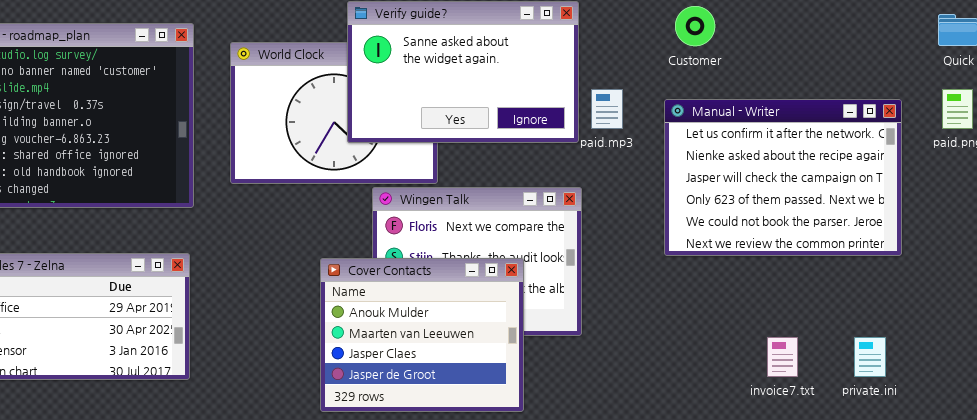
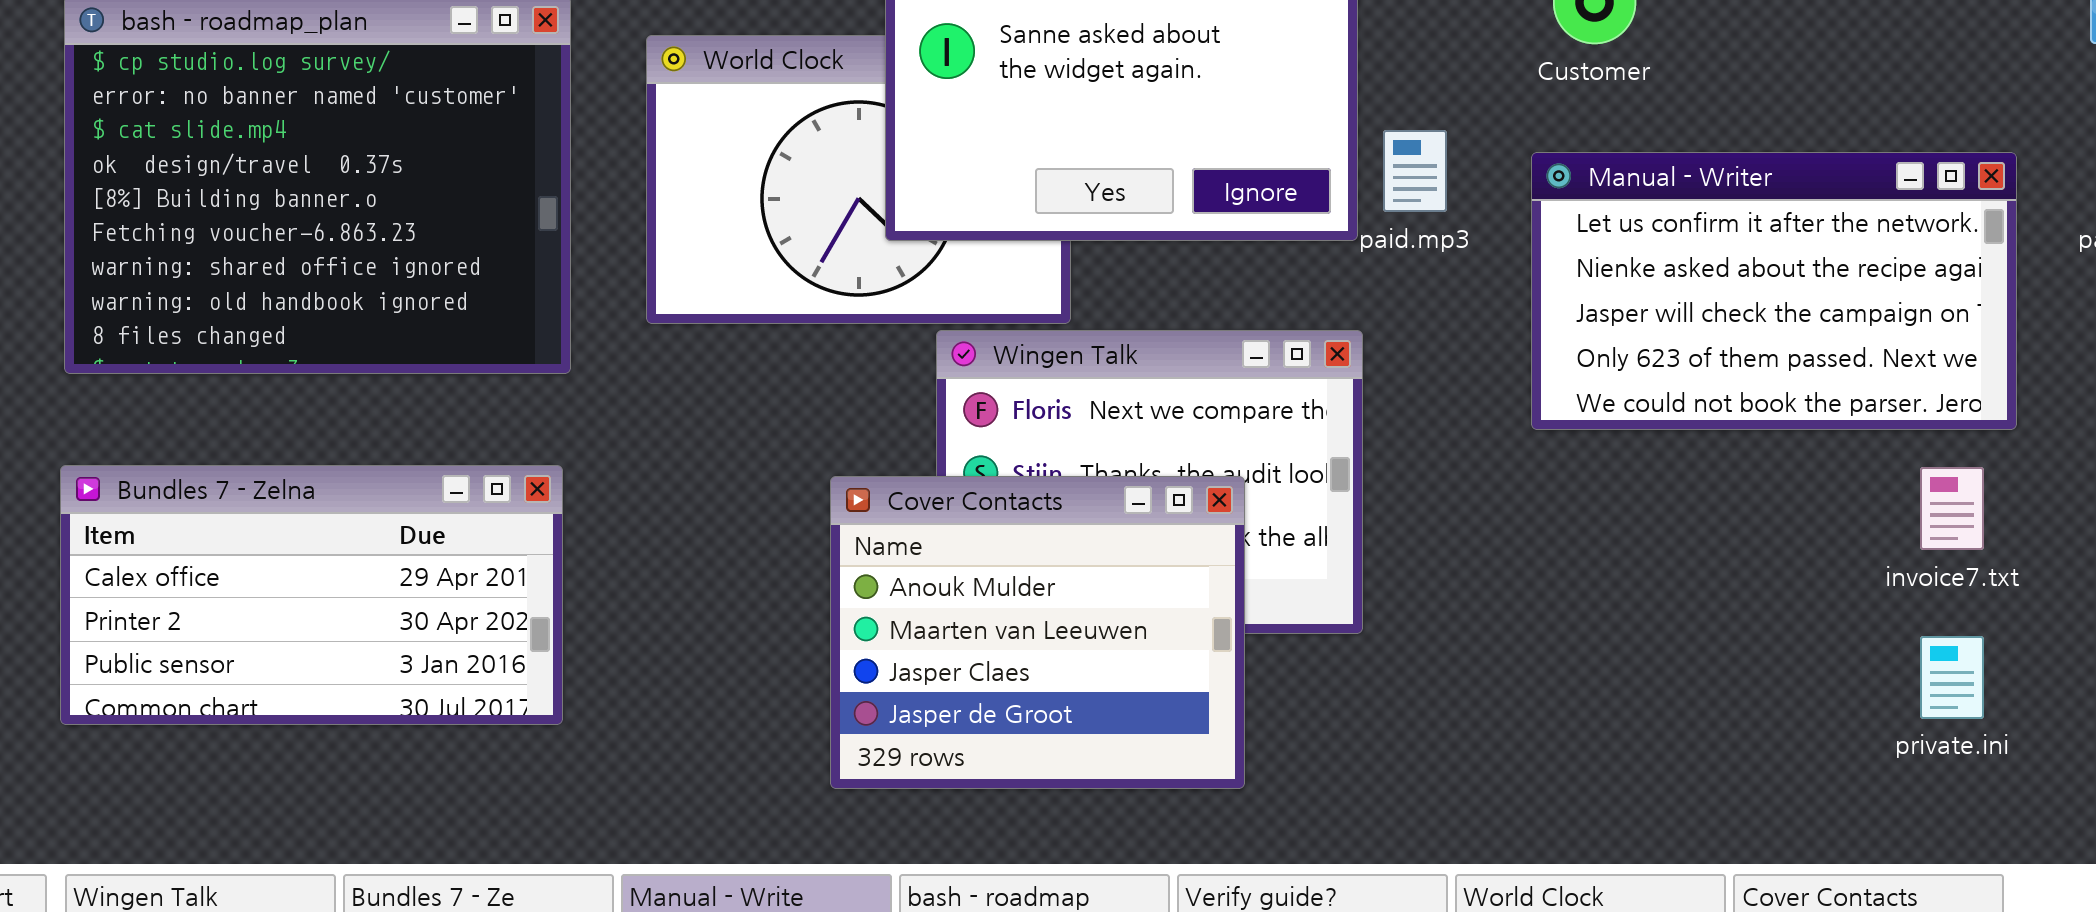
Manual - Writer: [664,99,902,256] -> [1531,152,2017,430], resized
invoice7.txt: [767,337,798,377] -> [1920,467,1984,550], moved

